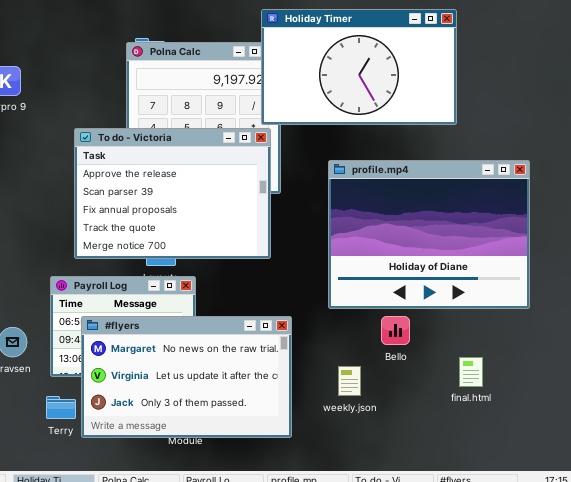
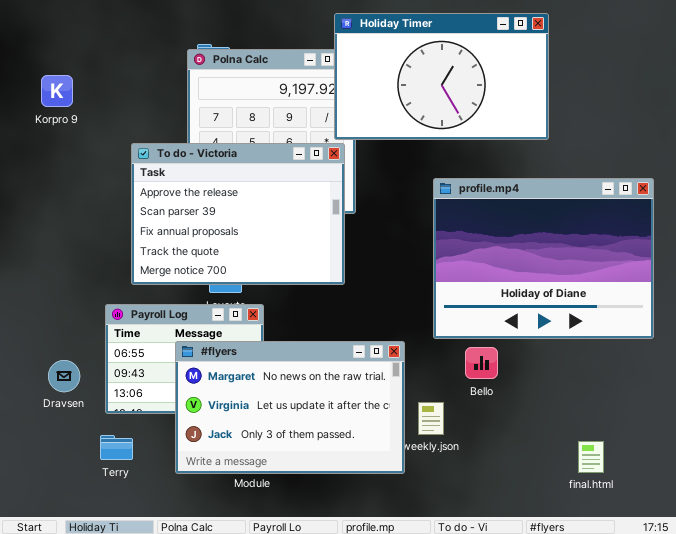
profile.mp4: [328,160,530,309] -> [433,178,654,339], moved
#flyers: [81,316,292,438] -> [175,341,405,474], moved
final.html: [459,357,483,387] -> [578,441,604,473], moved

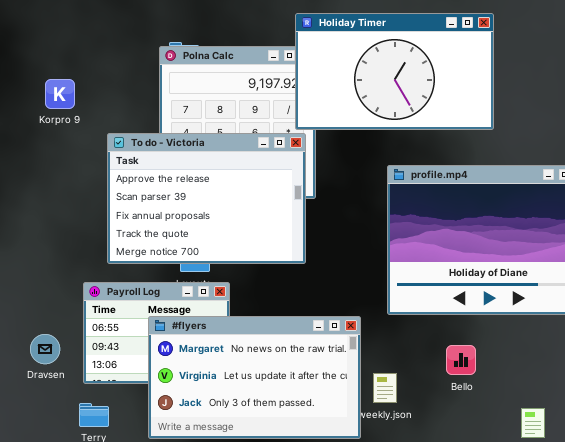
Korpro 9: [41,75,73,107] -> [45,79,75,109], moved
Bello: [465,347,498,379] -> [446,345,476,375], moved

